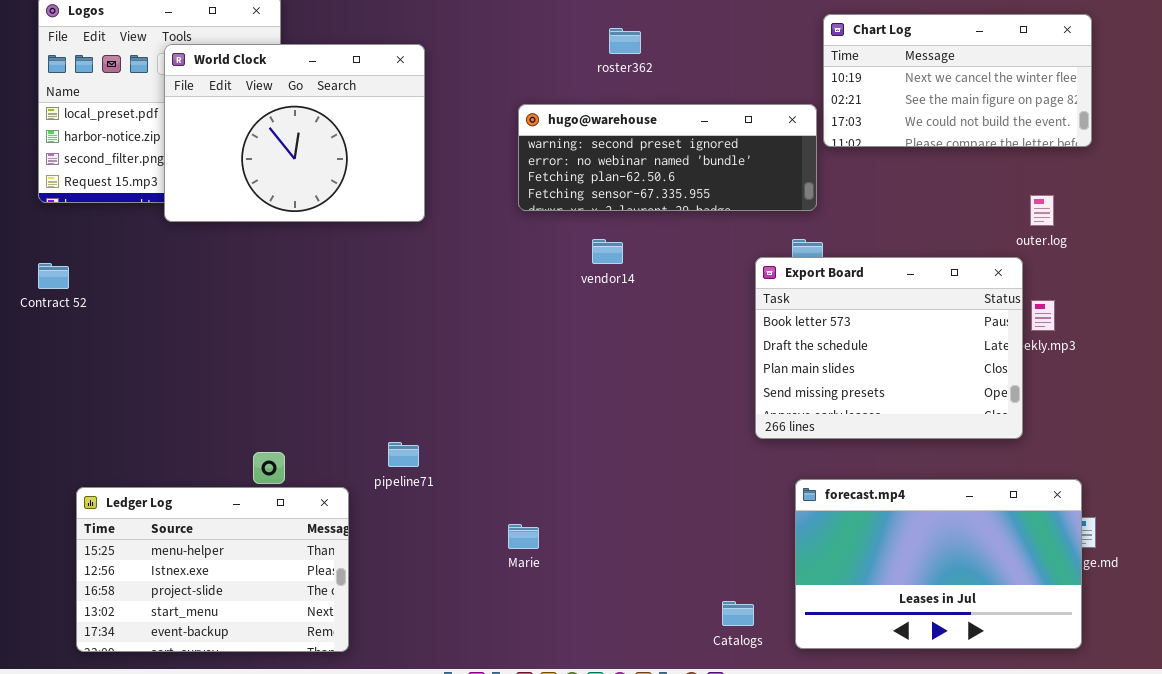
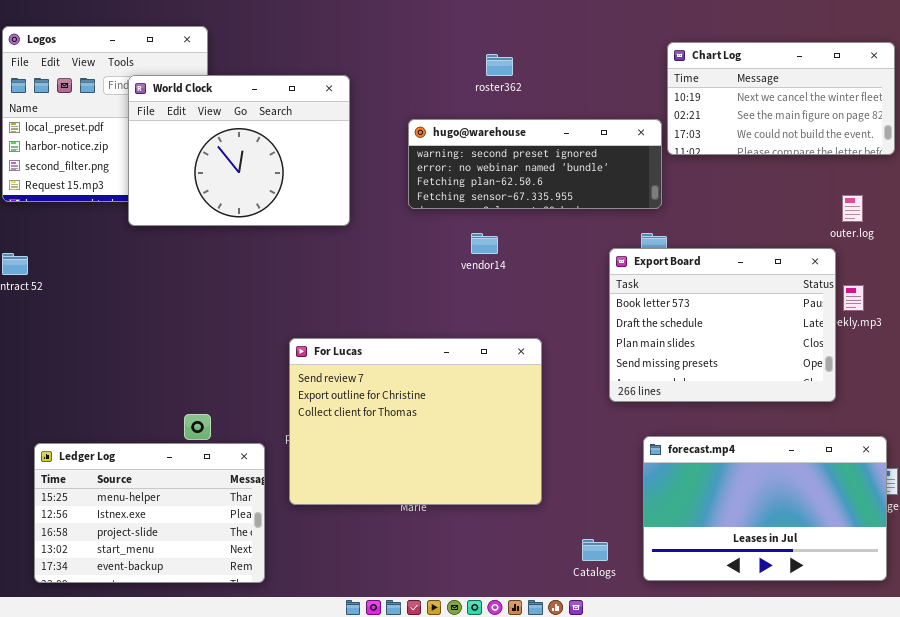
World Clock: [164,44,425,222] -> [128,75,350,226], moved
For Lucas: none -> [289,338,542,505], opened

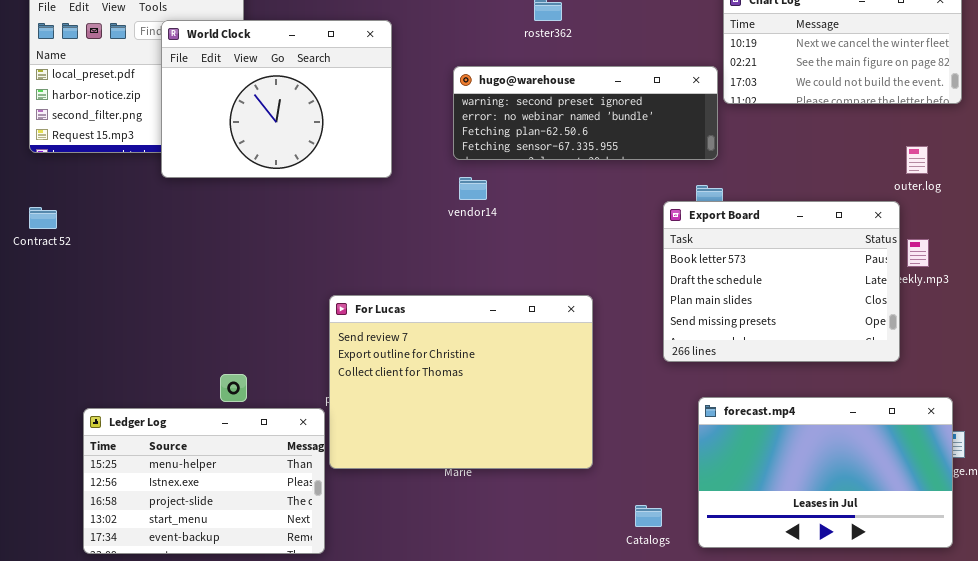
vendor14: [471,233,498,254] -> [459,177,487,200], moved
Ledger Log: [34,443,265,583] -> [83,408,325,554], moved

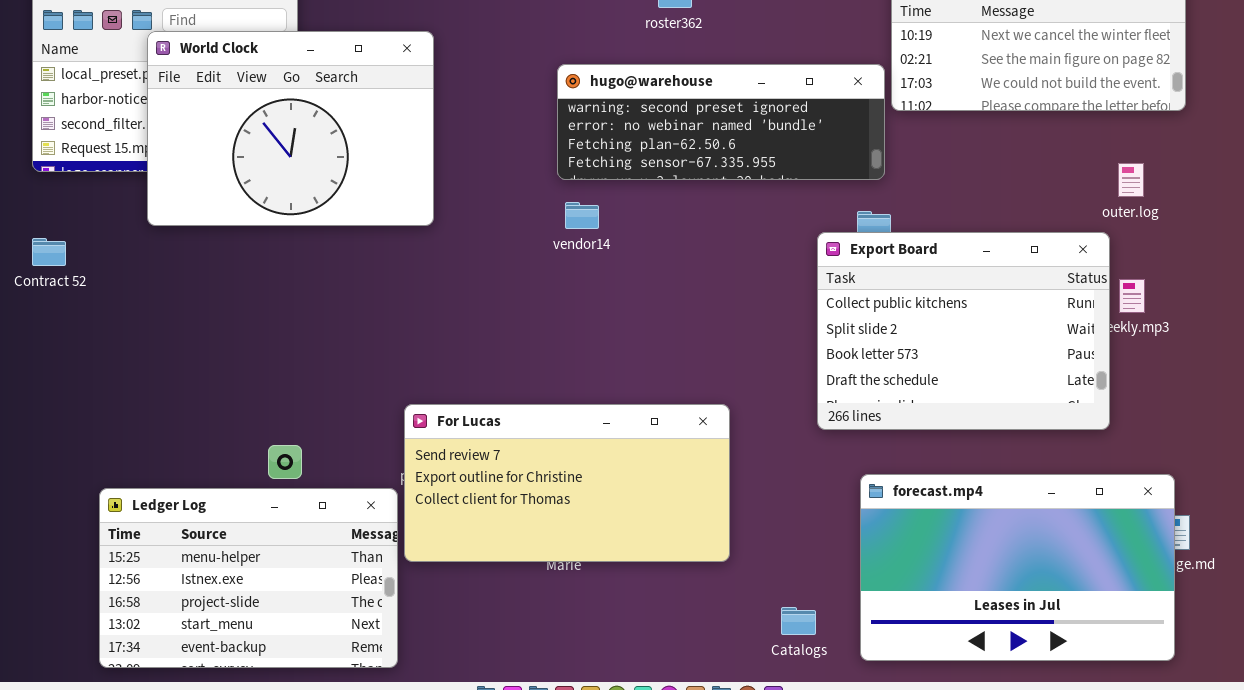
World Clock: [161,20,392,178] -> [147,31,434,226], moved
Export Board: [663,201,900,362] -> [817,232,1110,430], scrolled up 2 rows
For Lucas: [329,295,593,469] -> [404,404,730,562], resized

